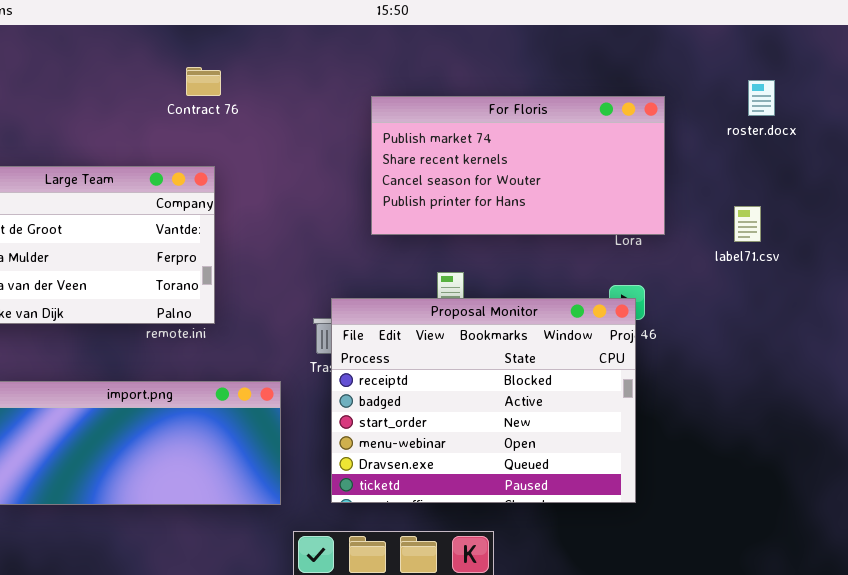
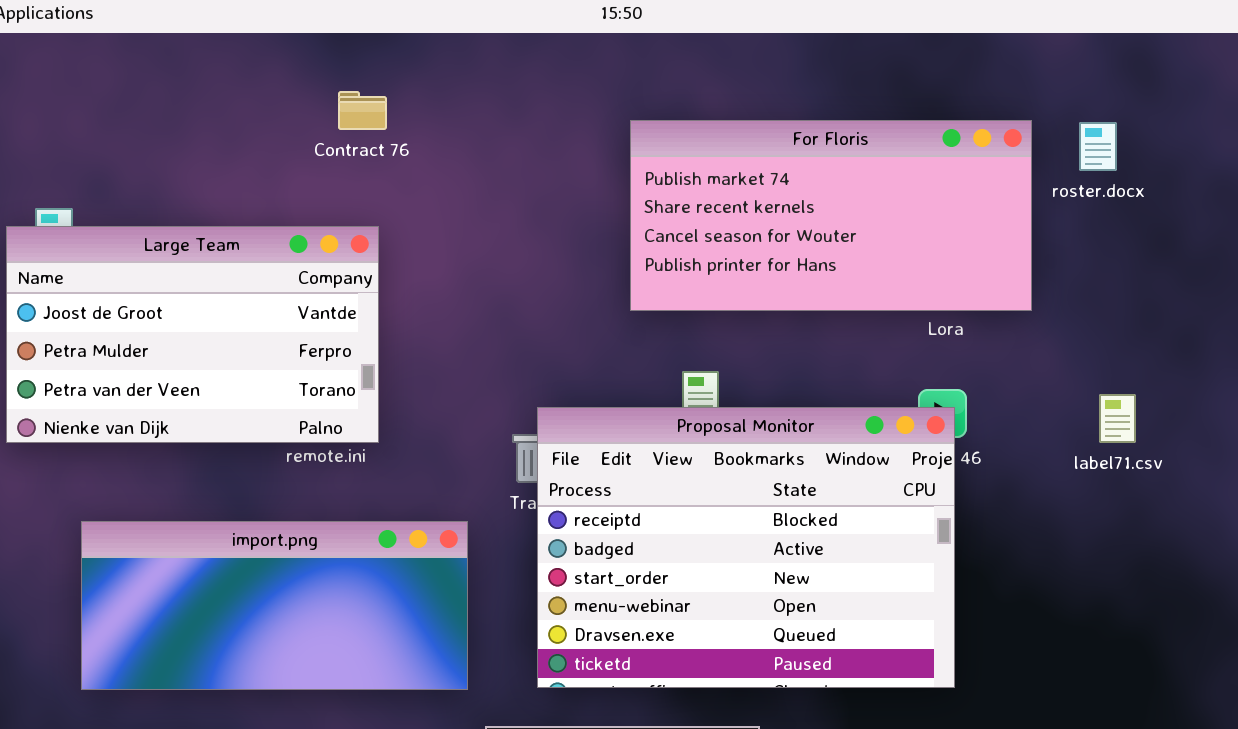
roster.docx: [748,80,775,116] -> [1079,122,1117,171], moved
For Floris: [371,96,665,235] -> [630,120,1032,311], moved
label71.csv: [734,206,761,242] -> [1099,394,1136,443], moved

